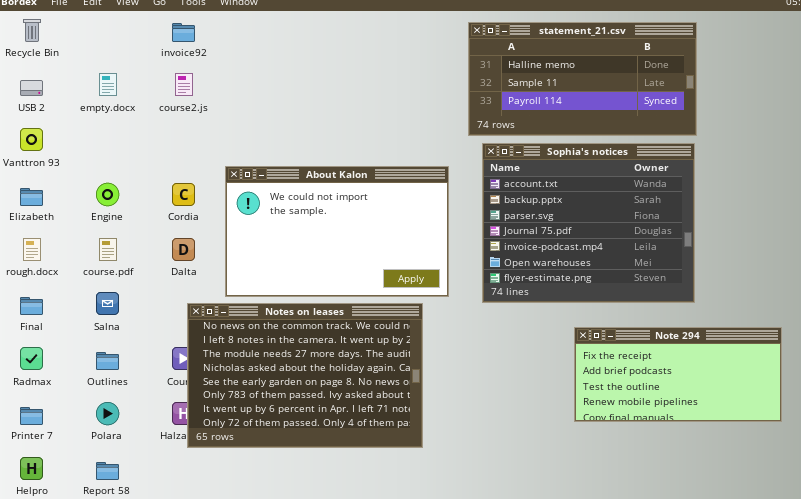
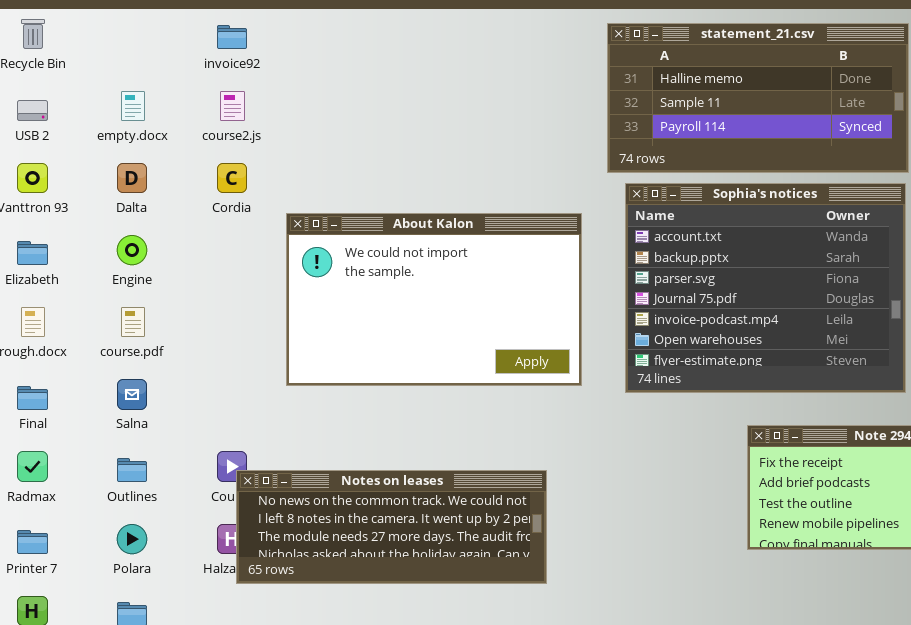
Cordia: [172,183,195,206] -> [217,163,247,193], moved
Dalta: [172,238,195,261] -> [117,163,147,193], moved
Notes on leases: [187,303,423,448] -> [236,470,547,584], resized

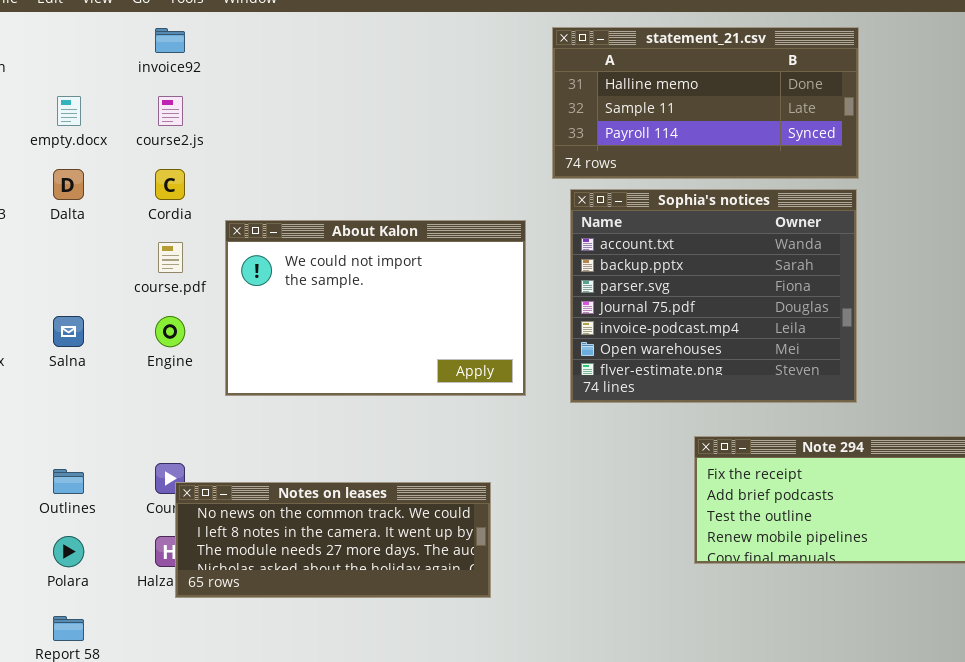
Engine: [117,235,147,265] -> [155,316,185,347], moved
course.pdf: [121,307,145,337] -> [158,242,183,273], moved
Salna: [117,379,147,410] -> [53,316,84,347], moved

